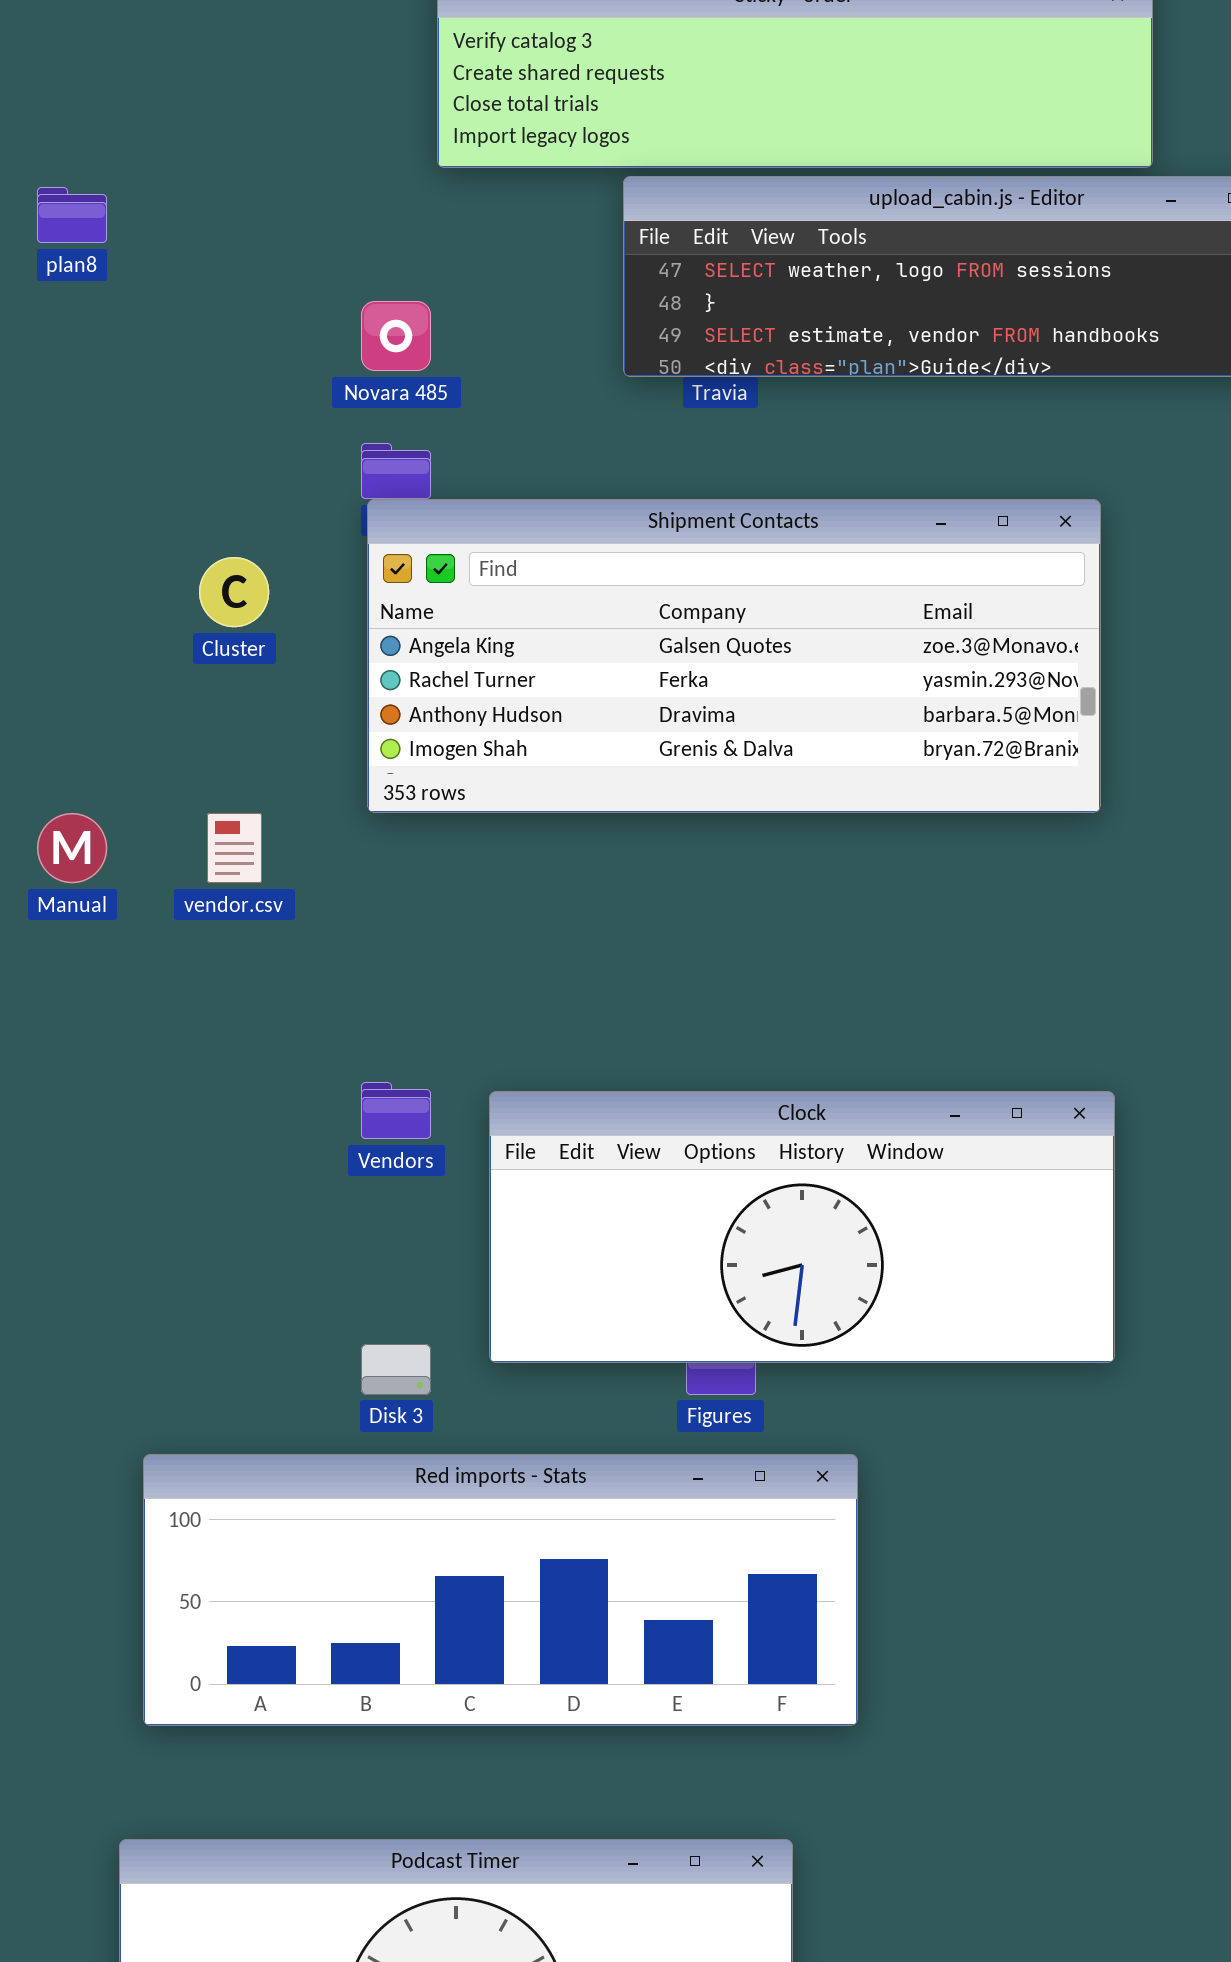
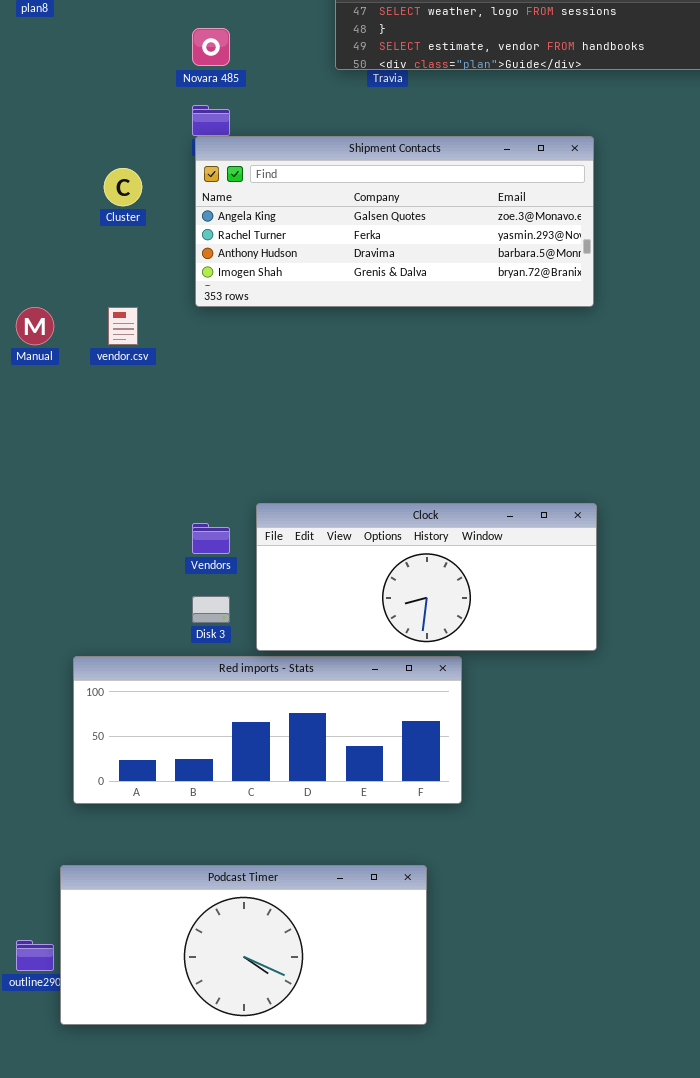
Vendors: [361,1082,431,1139] -> [192,523,230,554], moved
Clock: [489,1091,1115,1363] -> [256,503,597,651], moved

